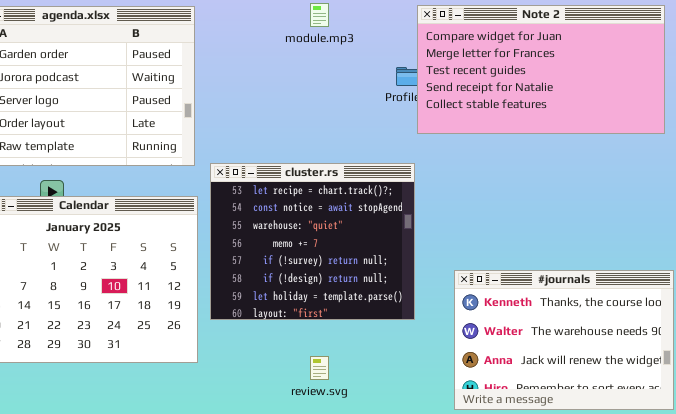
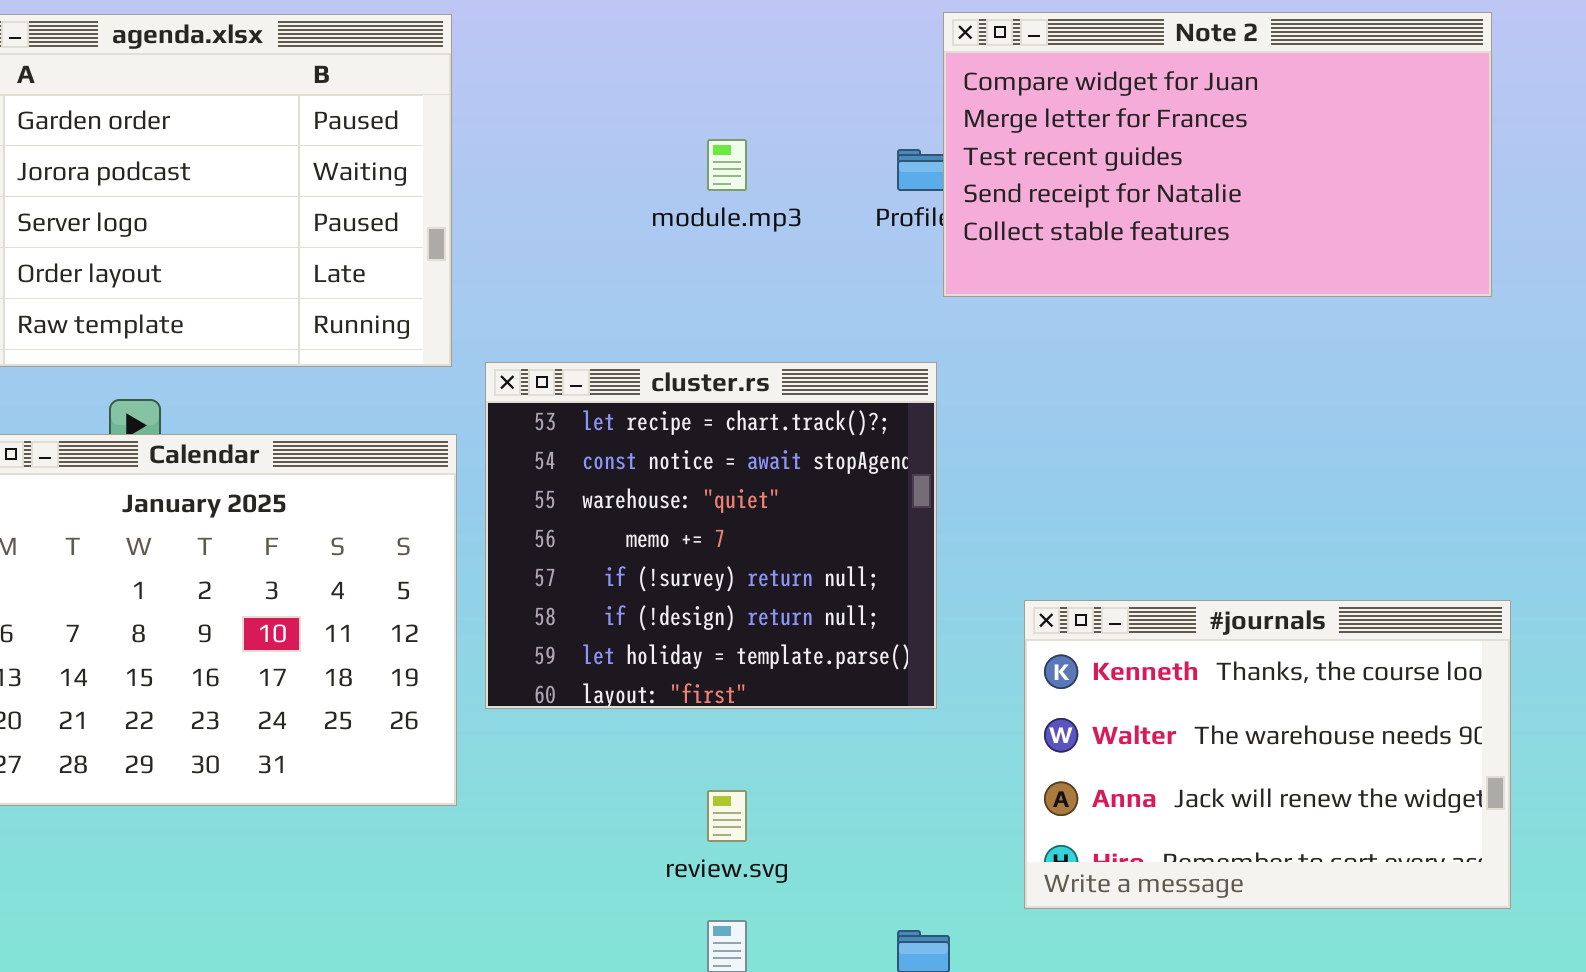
module.mp3: [310,3,329,27] -> [707,139,747,191], moved

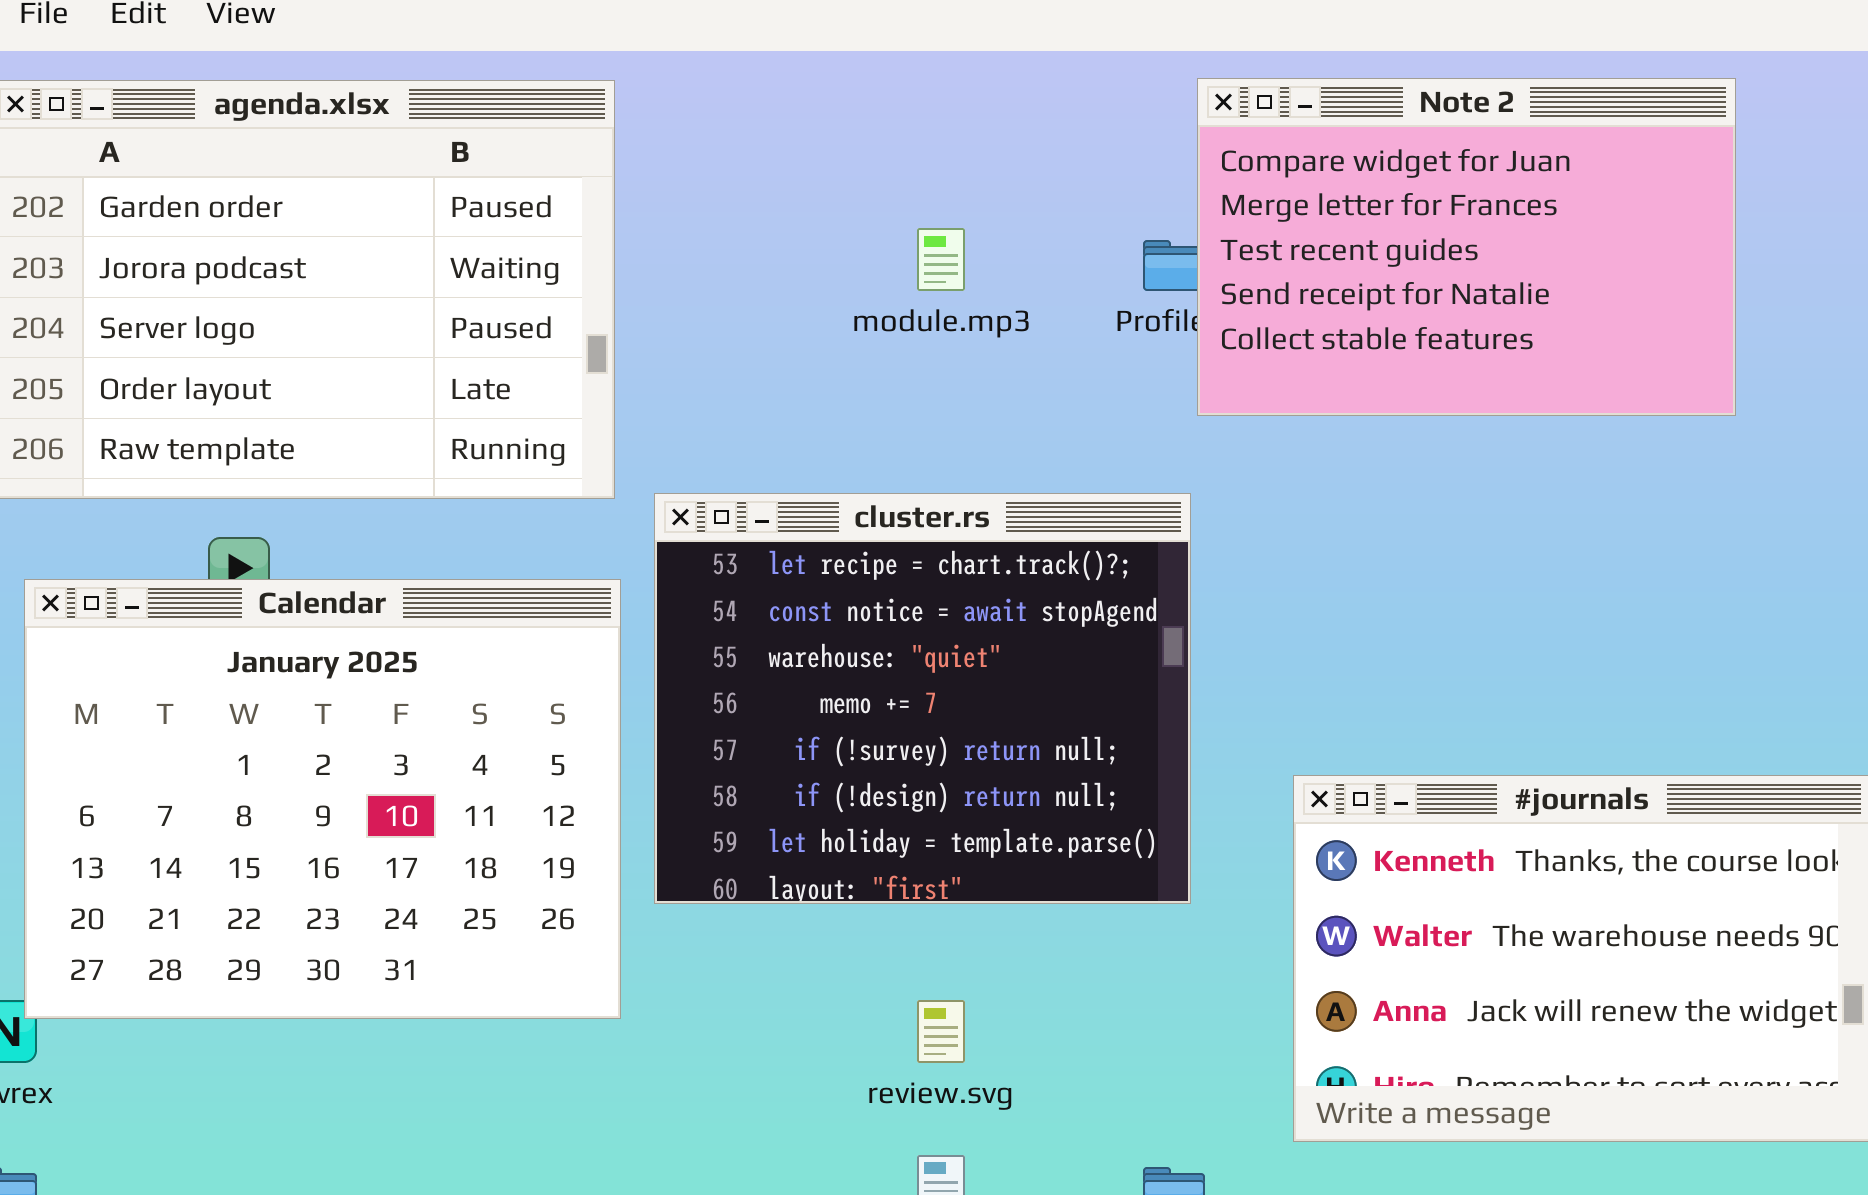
Note 2: [943,12,1492,297] -> [1197,78,1736,416], resized

